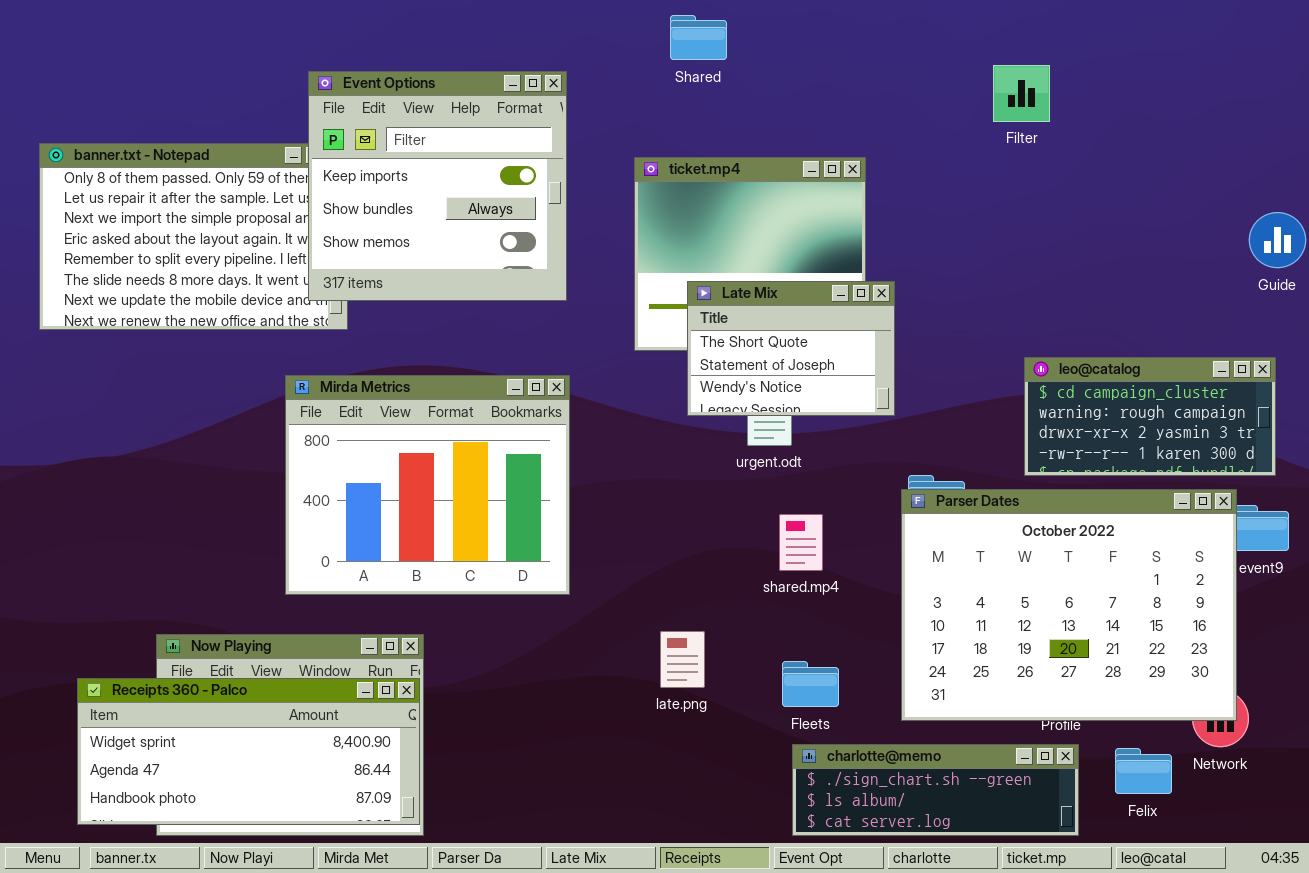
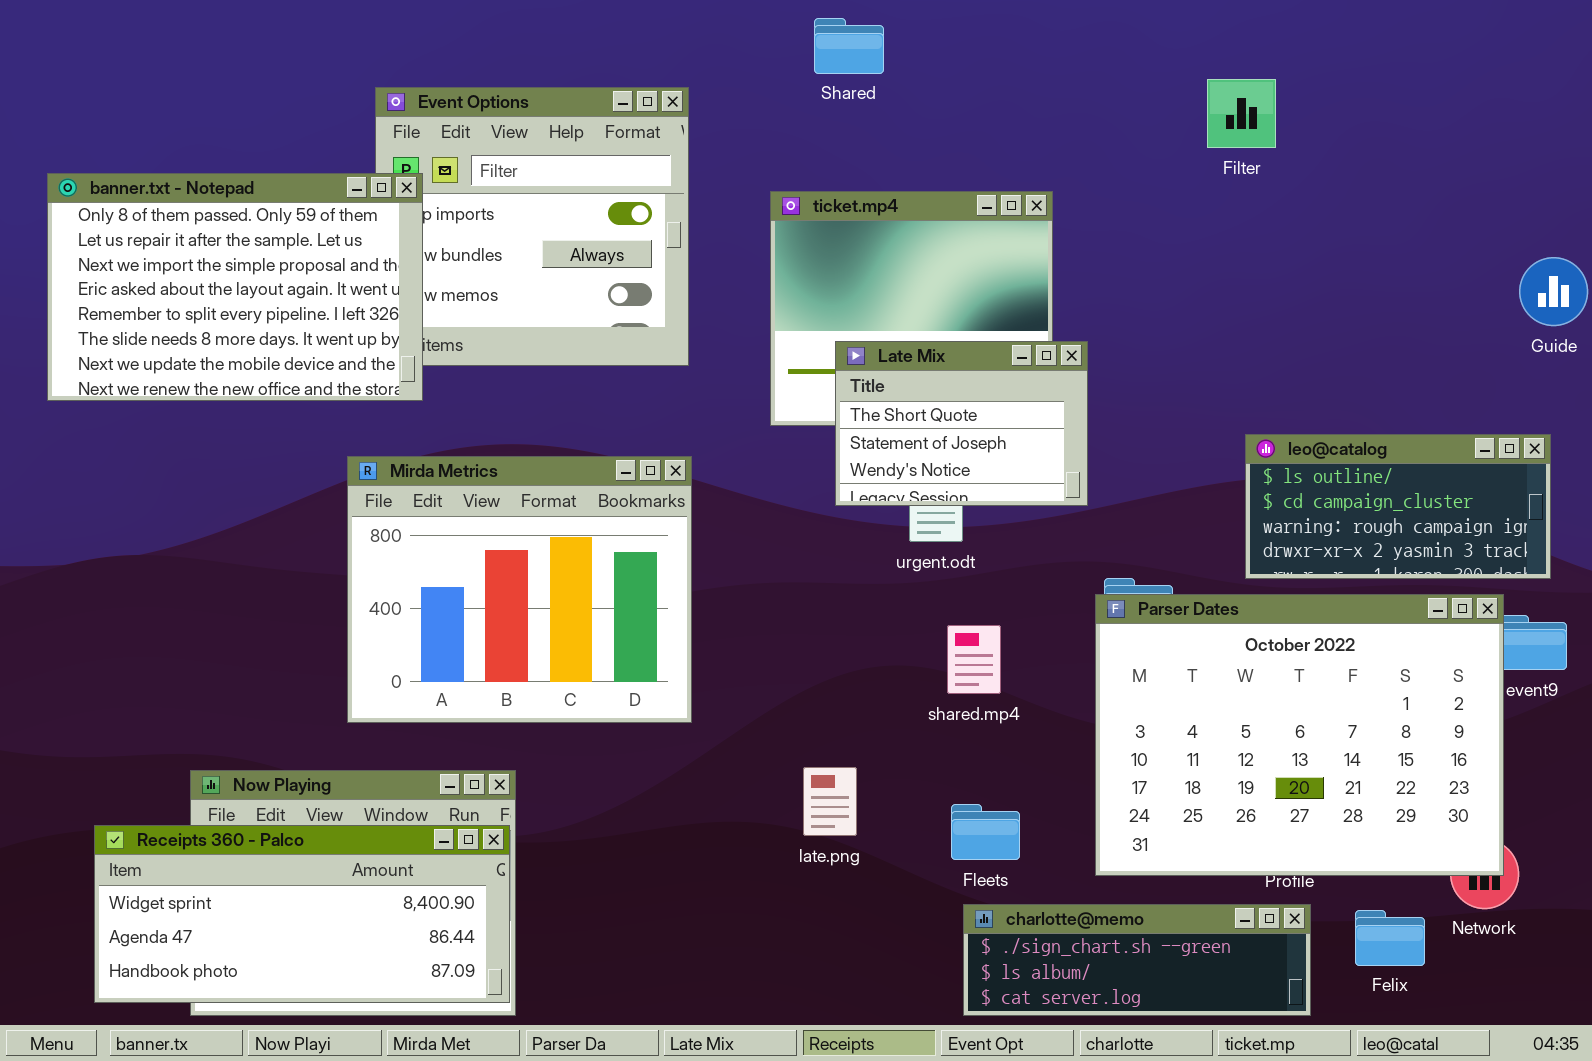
banner.txt - Notepad: [39,143,348,330] -> [47,173,423,401], raised
leo@catalog: [1024,357,1276,476] -> [1245,434,1551,579], scrolled up 1 row

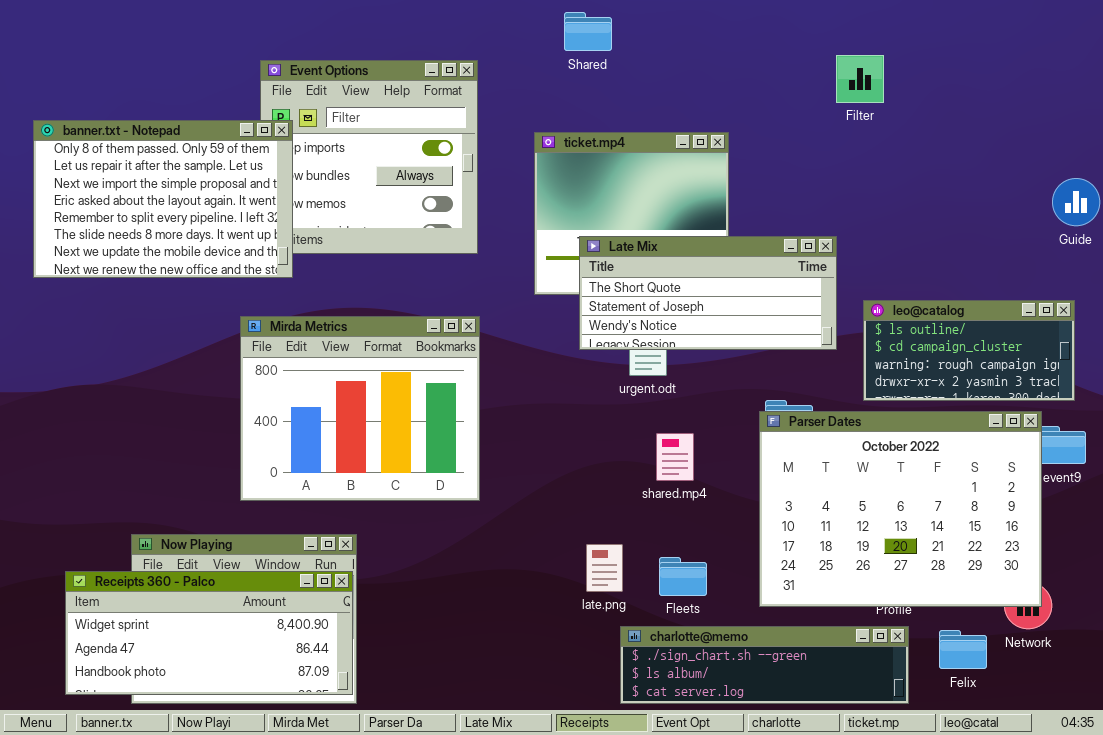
Late Mix: [835,341,1088,506] -> [579,236,837,350], resized
late.png: [803,767,857,836] -> [586,544,623,592], moved
charlotte@memo: [963,904,1311,1016] -> [620,626,909,704], resized

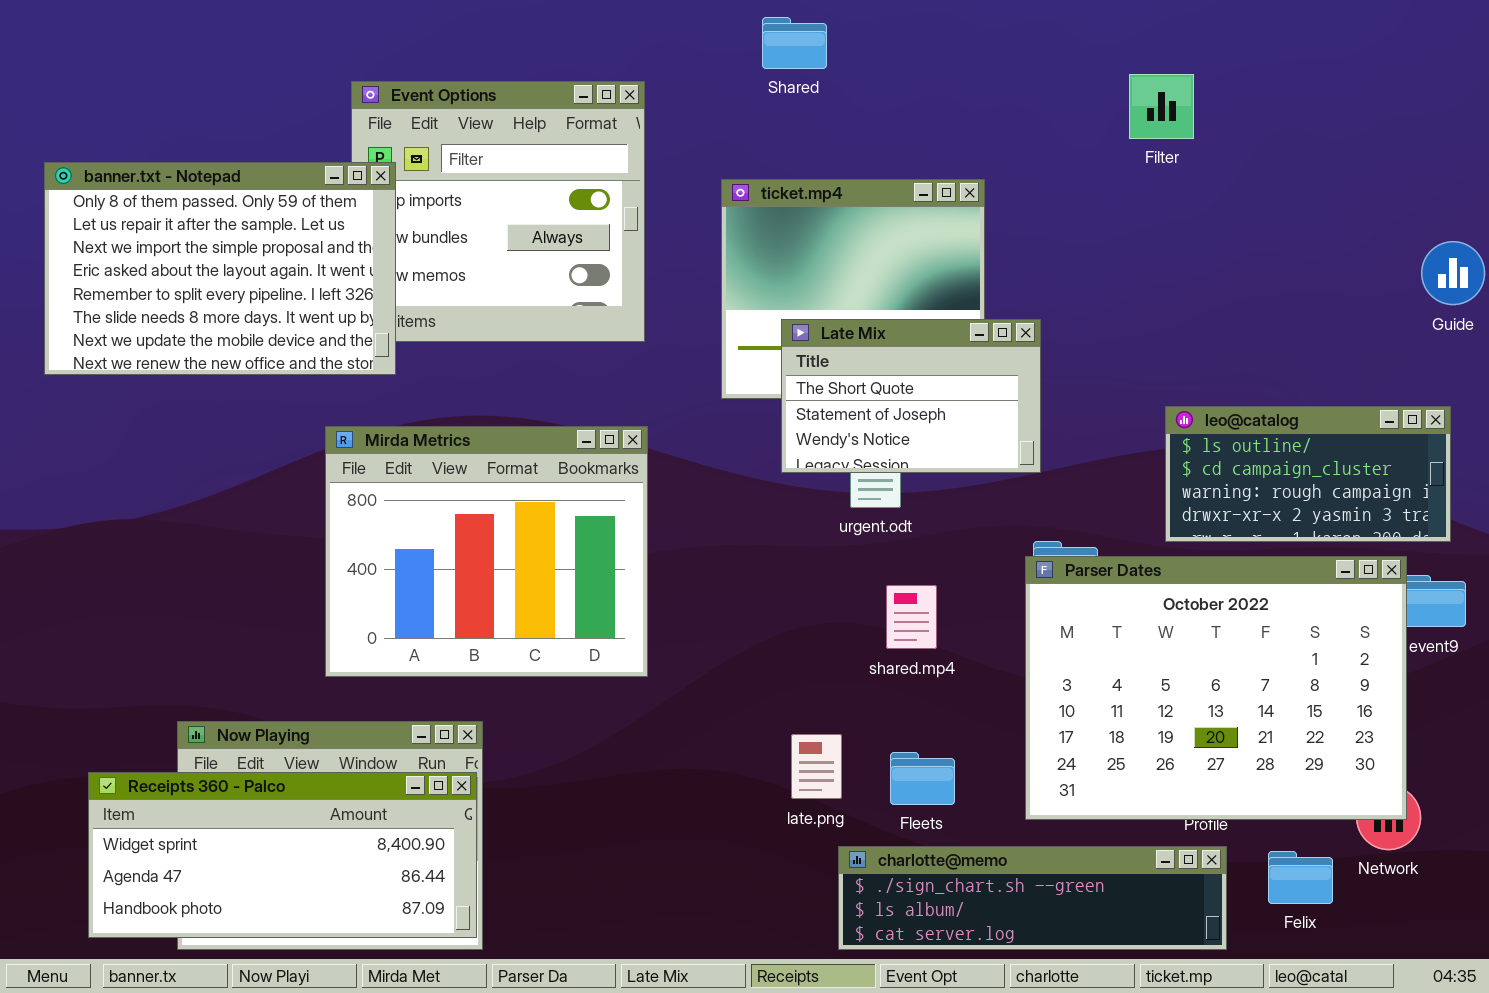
Late Mix: [579,236,837,350] -> [781,319,1041,473], resized

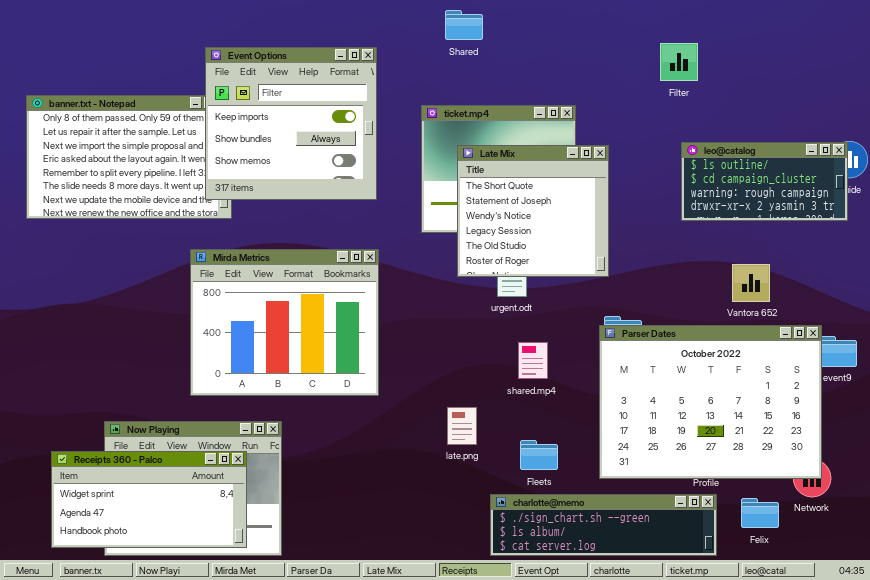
Event Options: [351,81,645,342] -> [205,47,377,200], raised
Late Mix: [781,319,1041,473] -> [457,145,609,277], resized
leo@catalog: [1165,406,1451,542] -> [681,142,848,221], moved
late.png: [791,734,842,799] -> [447,407,477,445], moved
Receipts 360 - Palco: [88,772,477,938] -> [51,451,247,548], resized

